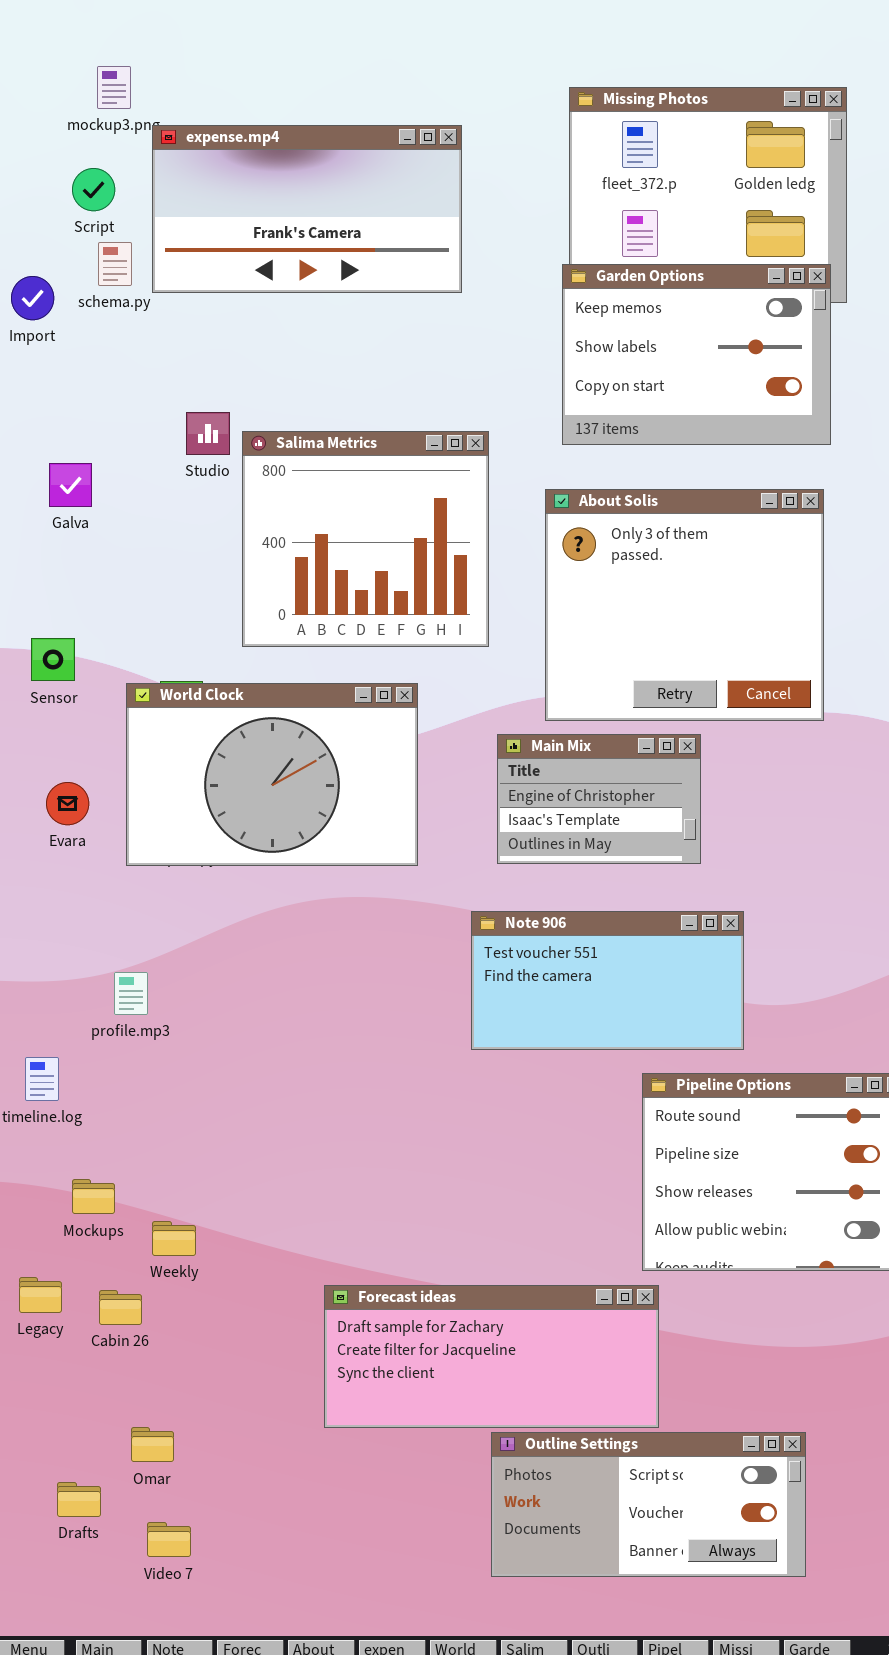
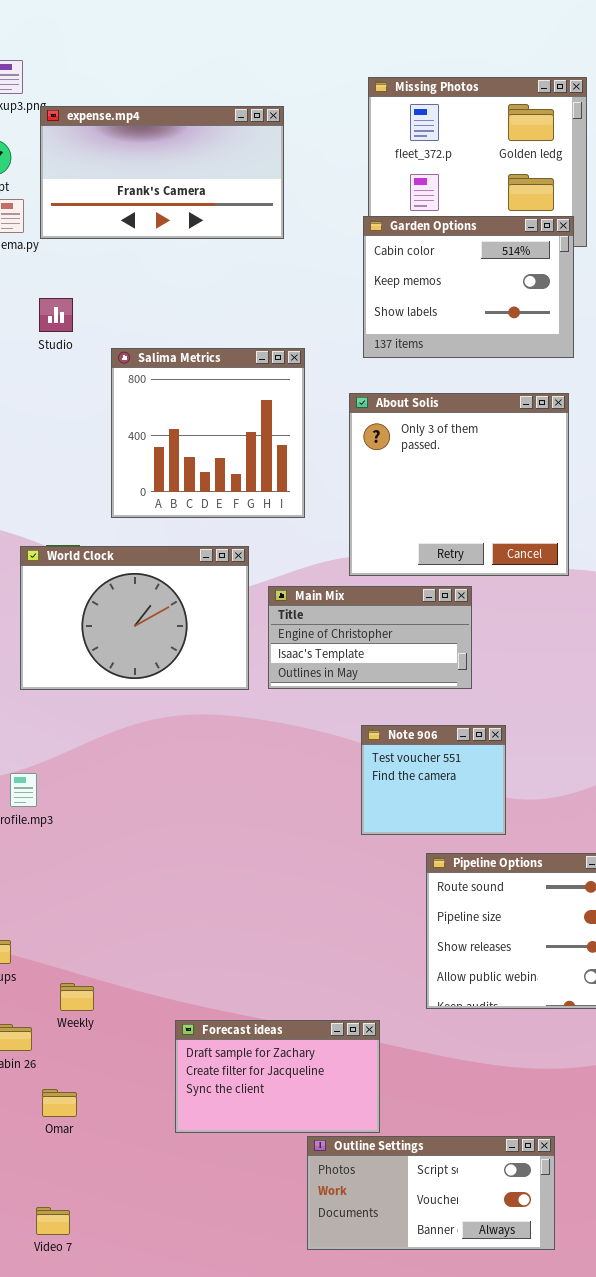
Garden Options: [562,264,831,445] -> [363,216,574,358], scrolled up 1 row
Studio: [186,412,230,455] -> [39,298,73,332], moved
Main Mix: [497,734,701,864] -> [268,586,472,689], resized
Note 906: [471,911,744,1050] -> [361,725,506,835], resized
Weekly: [152,1221,196,1256] -> [60,983,94,1011], moved
Forecast ideas: [324,1285,659,1428] -> [175,1020,380,1133], resized
Omar: [131,1427,174,1462] -> [42,1089,77,1117], moved

